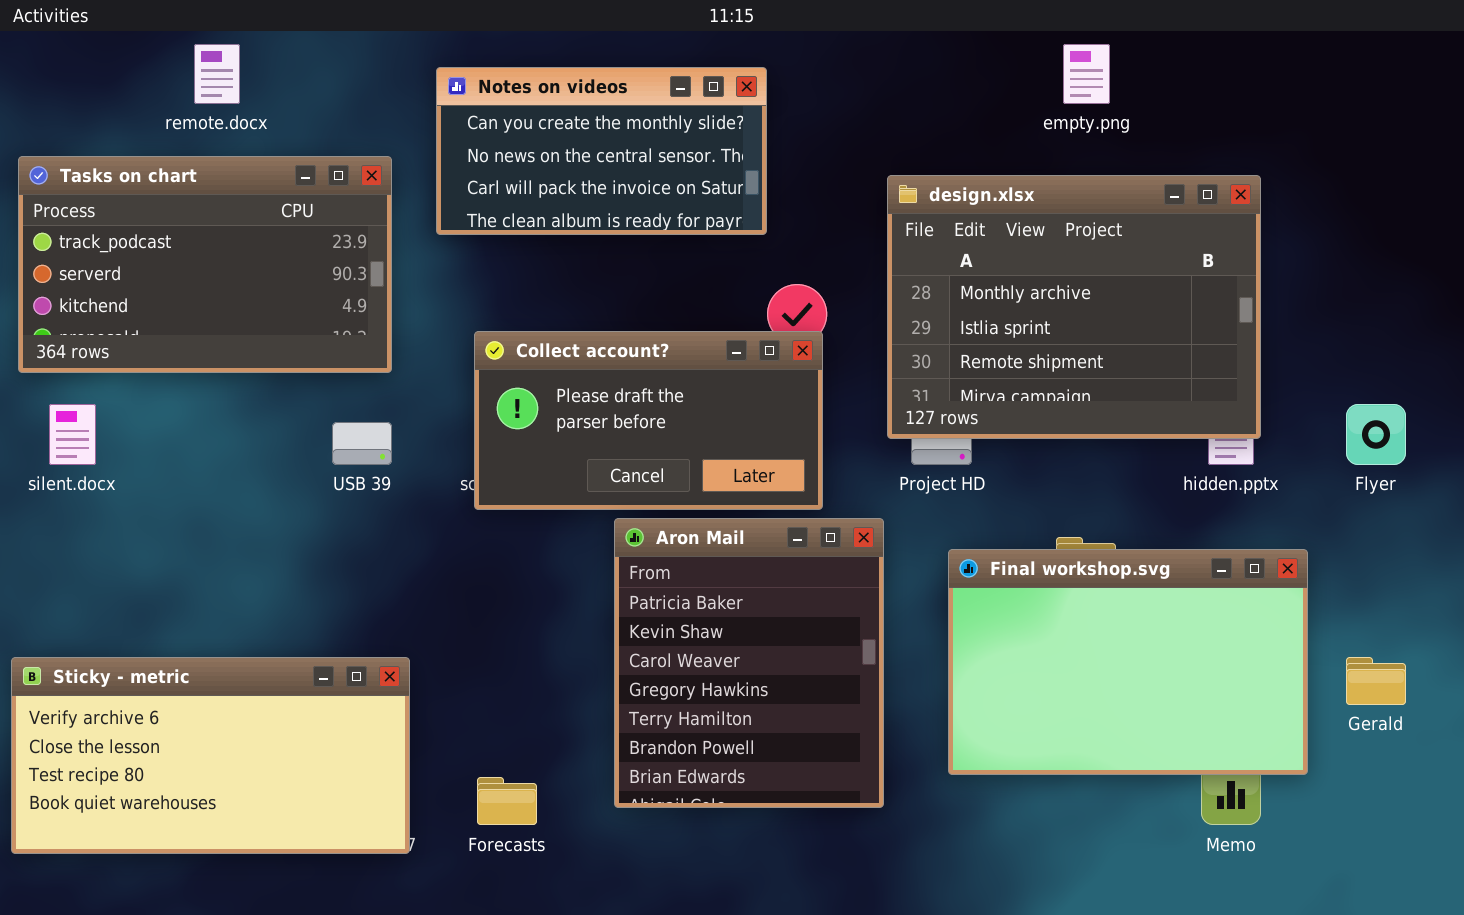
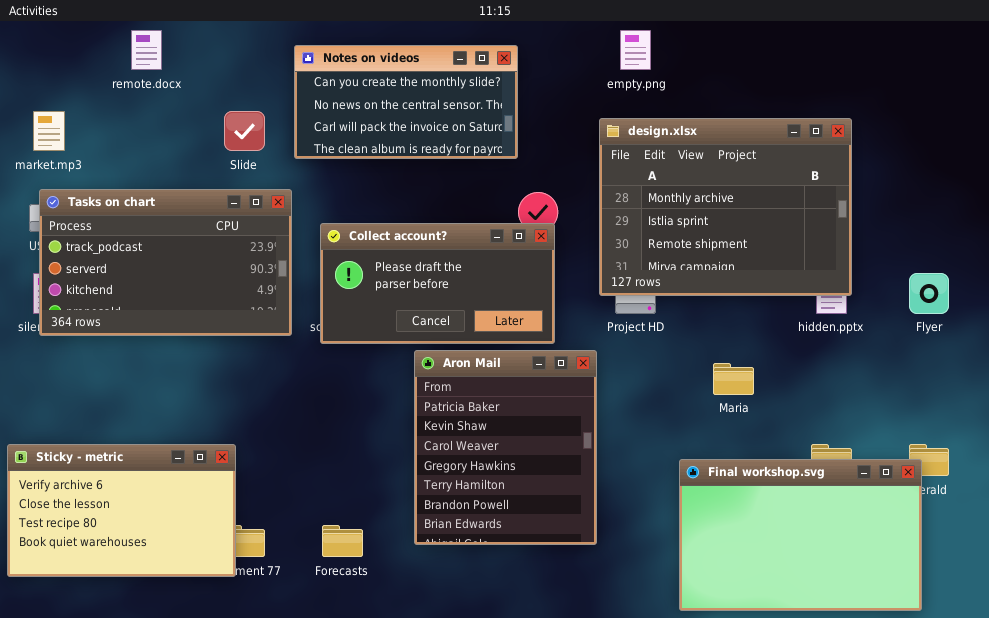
empty.png: [1063,44,1110,104] -> [620,30,651,70], moved
Tasks on chart: [18,156,392,373] -> [39,189,292,336], moved
Final workshop.svg: [948,549,1308,775] -> [679,459,922,611], moved
Sticky - metric: [11,657,410,854] -> [7,444,236,577], resized

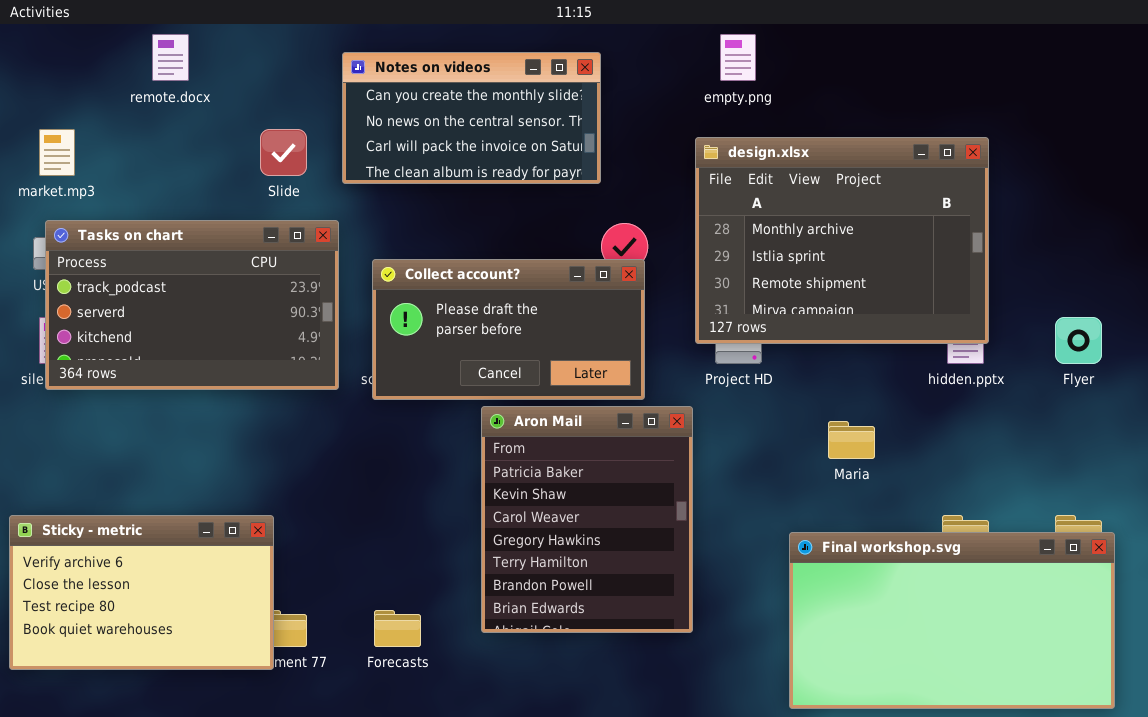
Final workshop.svg: [679,459,922,611] -> [789,532,1115,709], resized

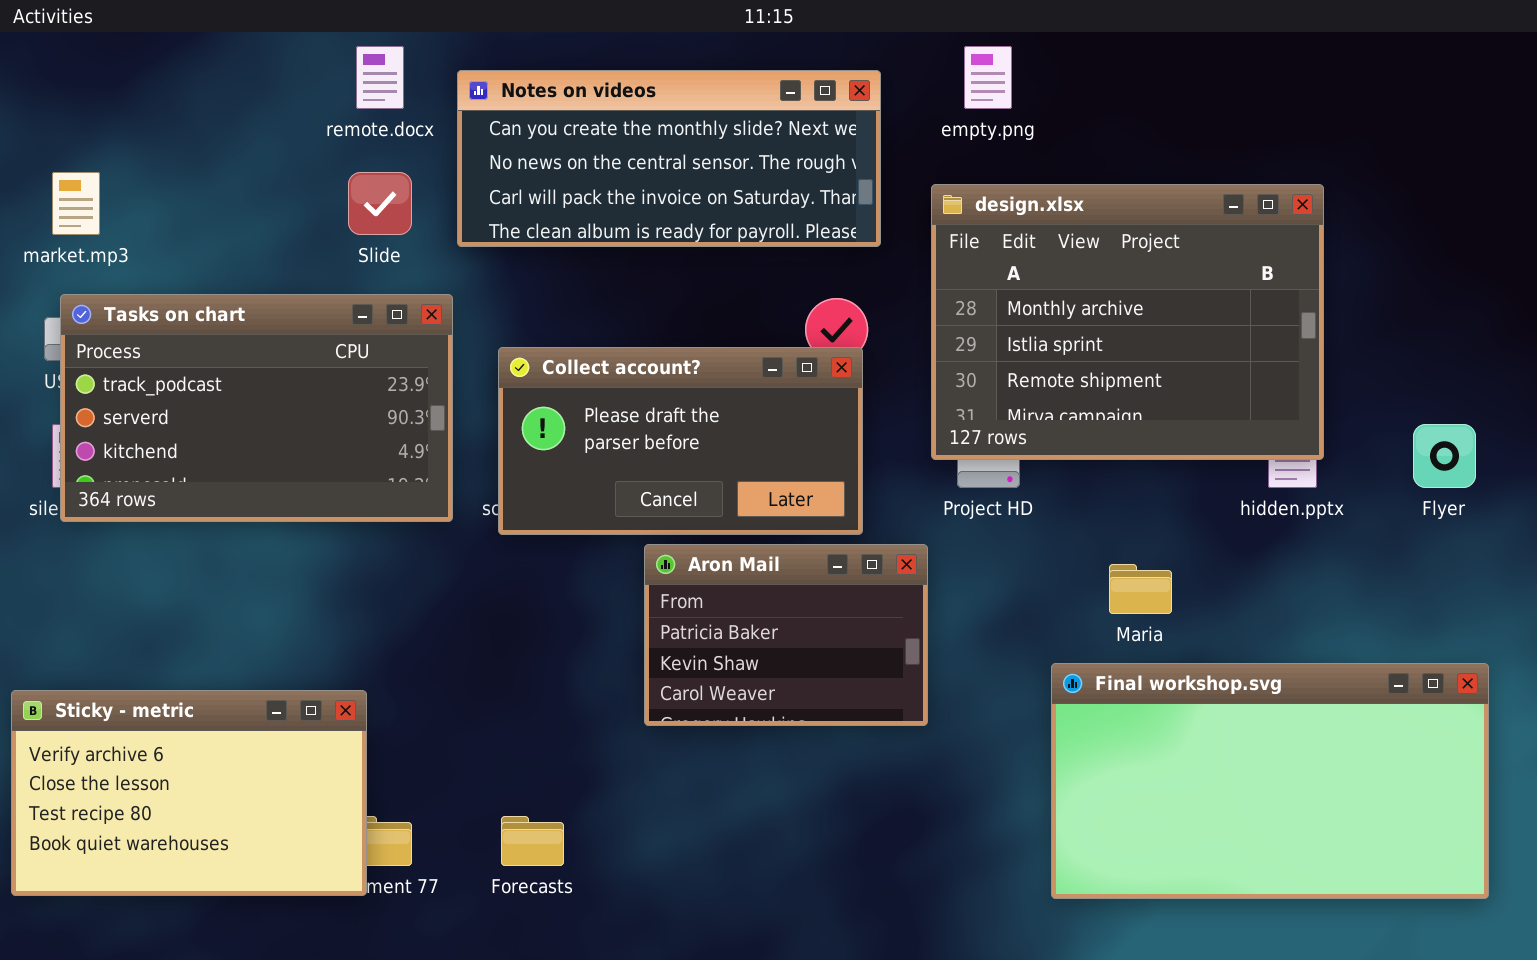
remote.docx: [152,34,189,81] -> [356,46,404,109], moved
Notes on videos: [342,52,601,184] -> [457,70,881,247], resized
Aron Mail: [481,406,693,633] -> [644,544,928,726], resized
Final workshop.svg: [789,532,1115,709] -> [1051,663,1489,899], moved

